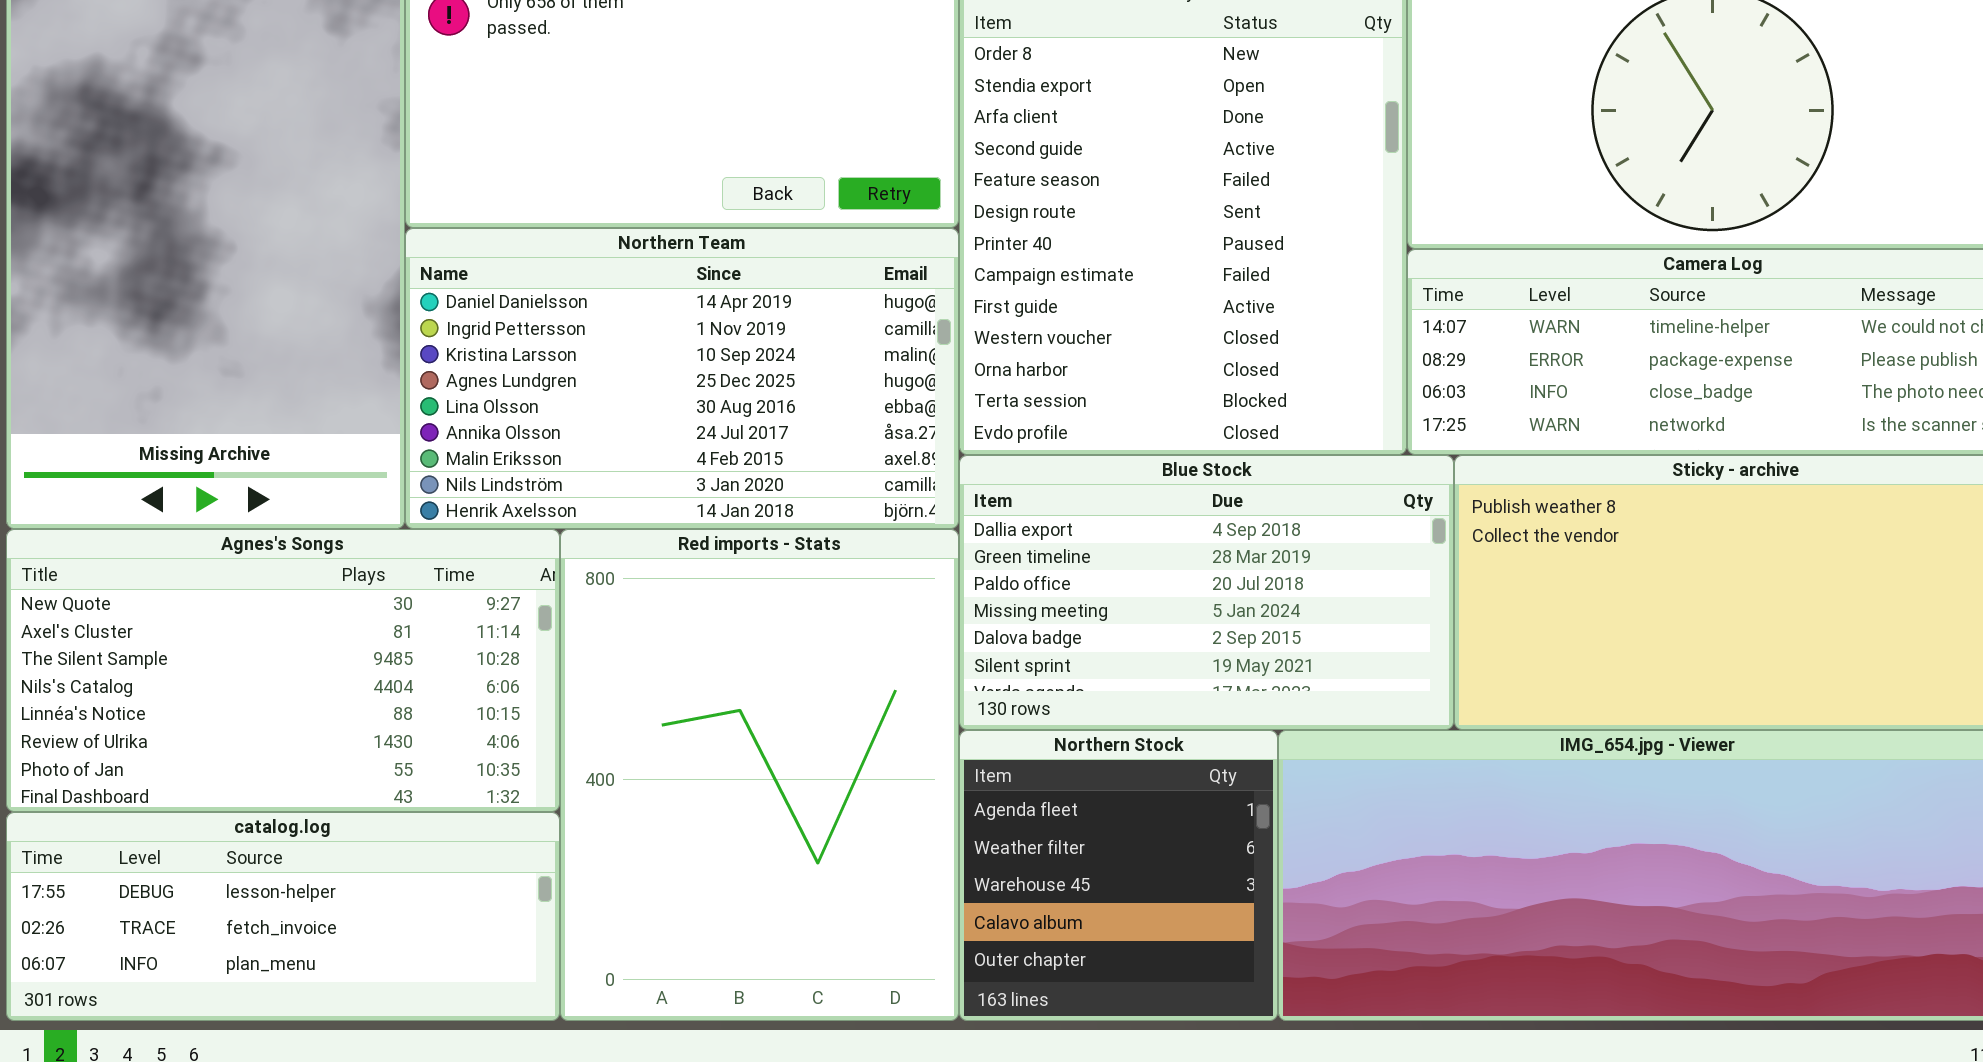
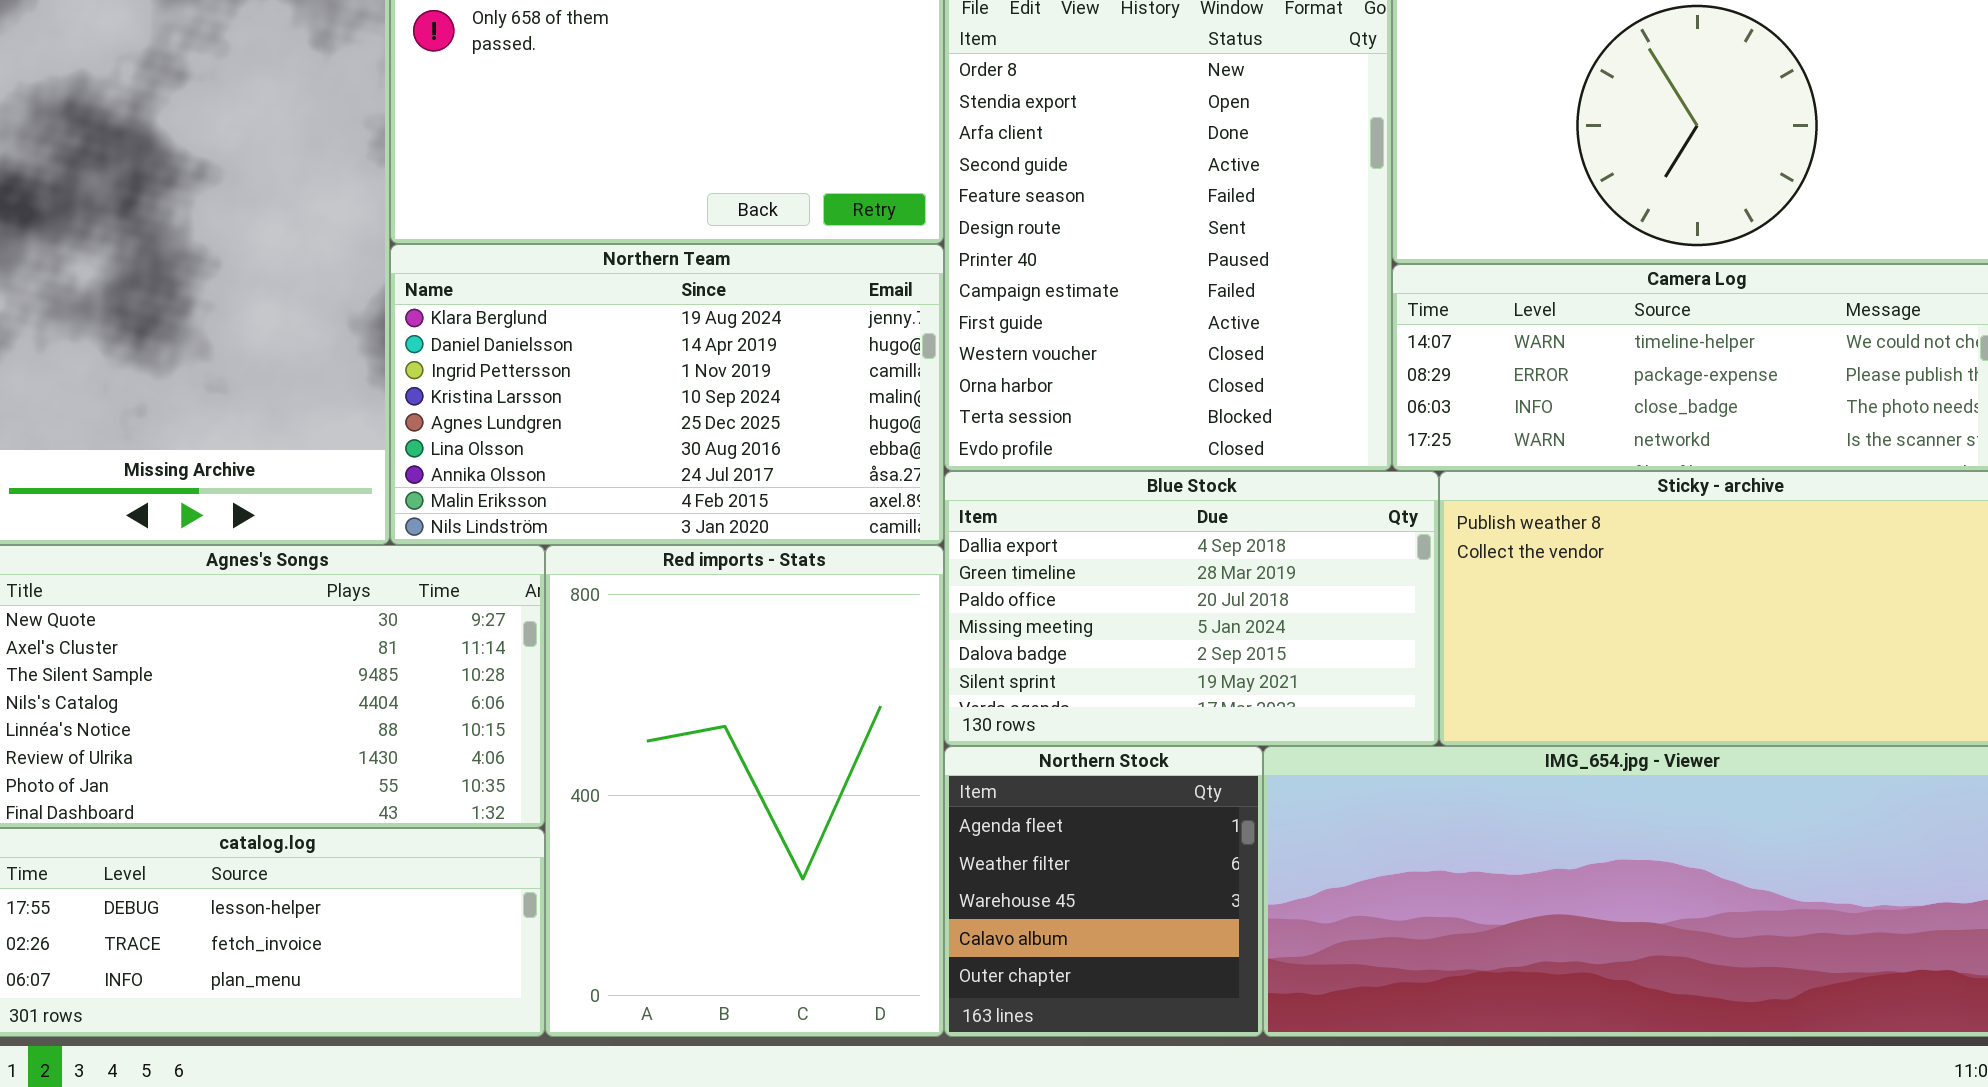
Northern Team: [405,228,959,529] -> [390,244,944,545], scrolled up 1 row

